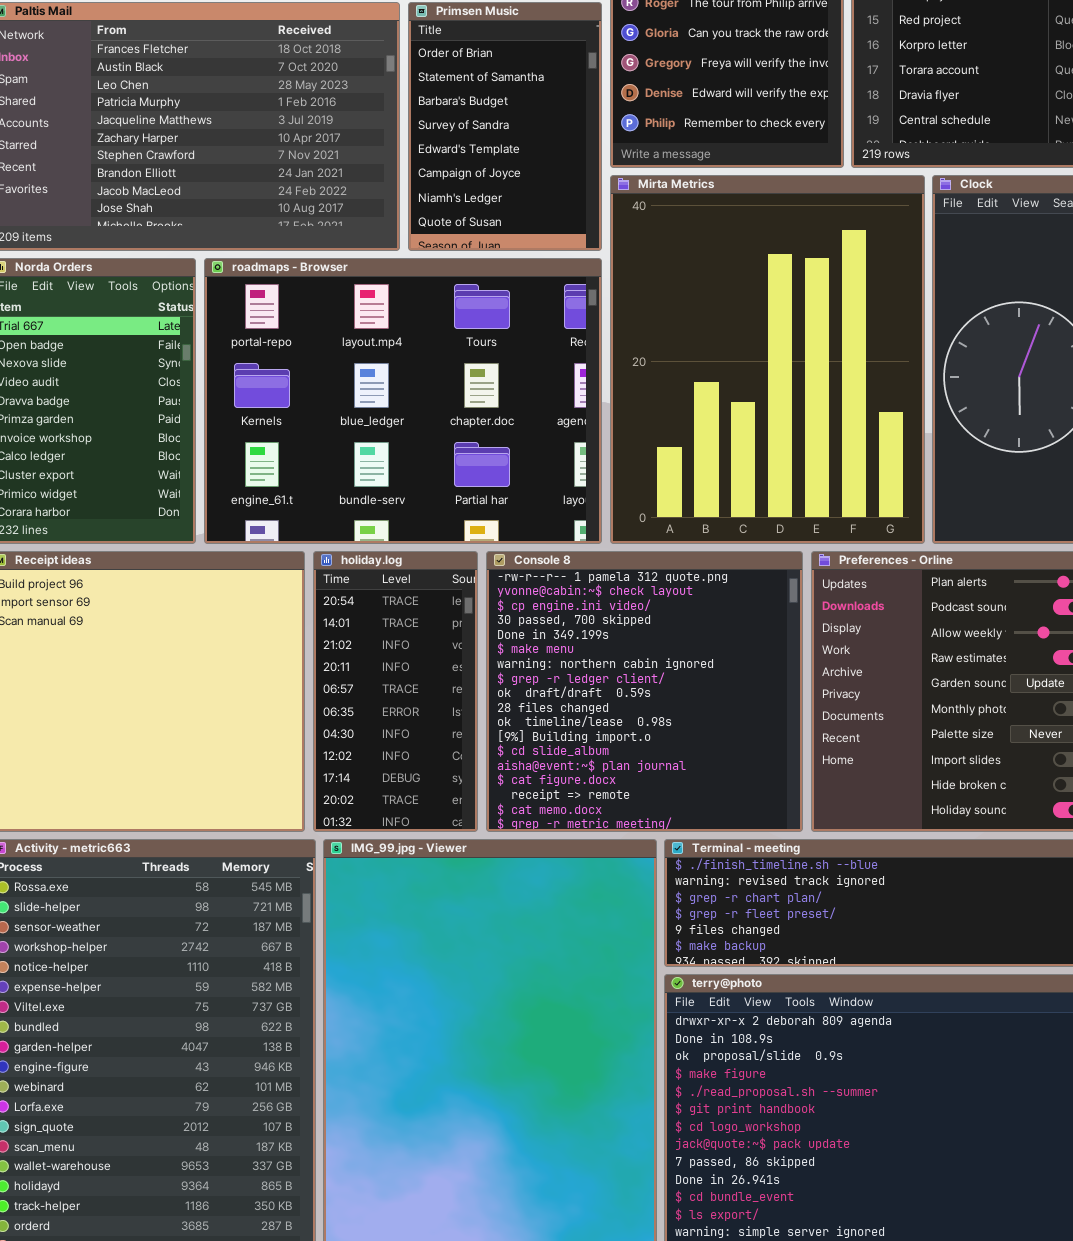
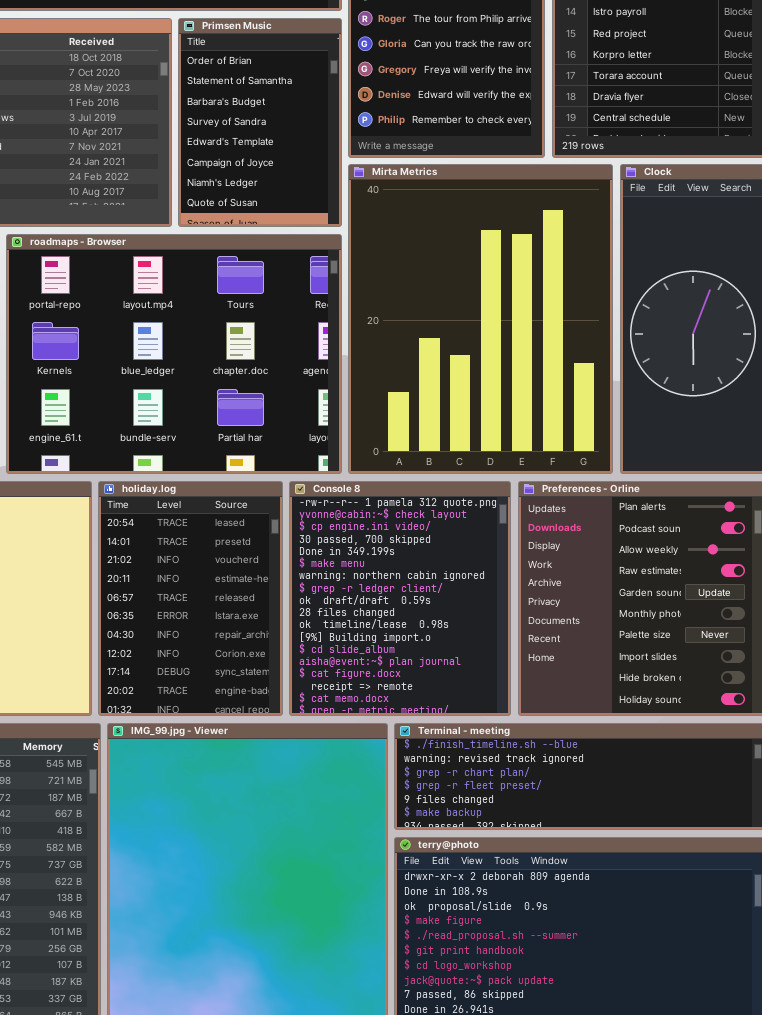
holiday.log: [313,551,478,832] -> [98,481,283,716], resized
Console 8: [486,551,803,832] -> [289,481,511,716], resized

